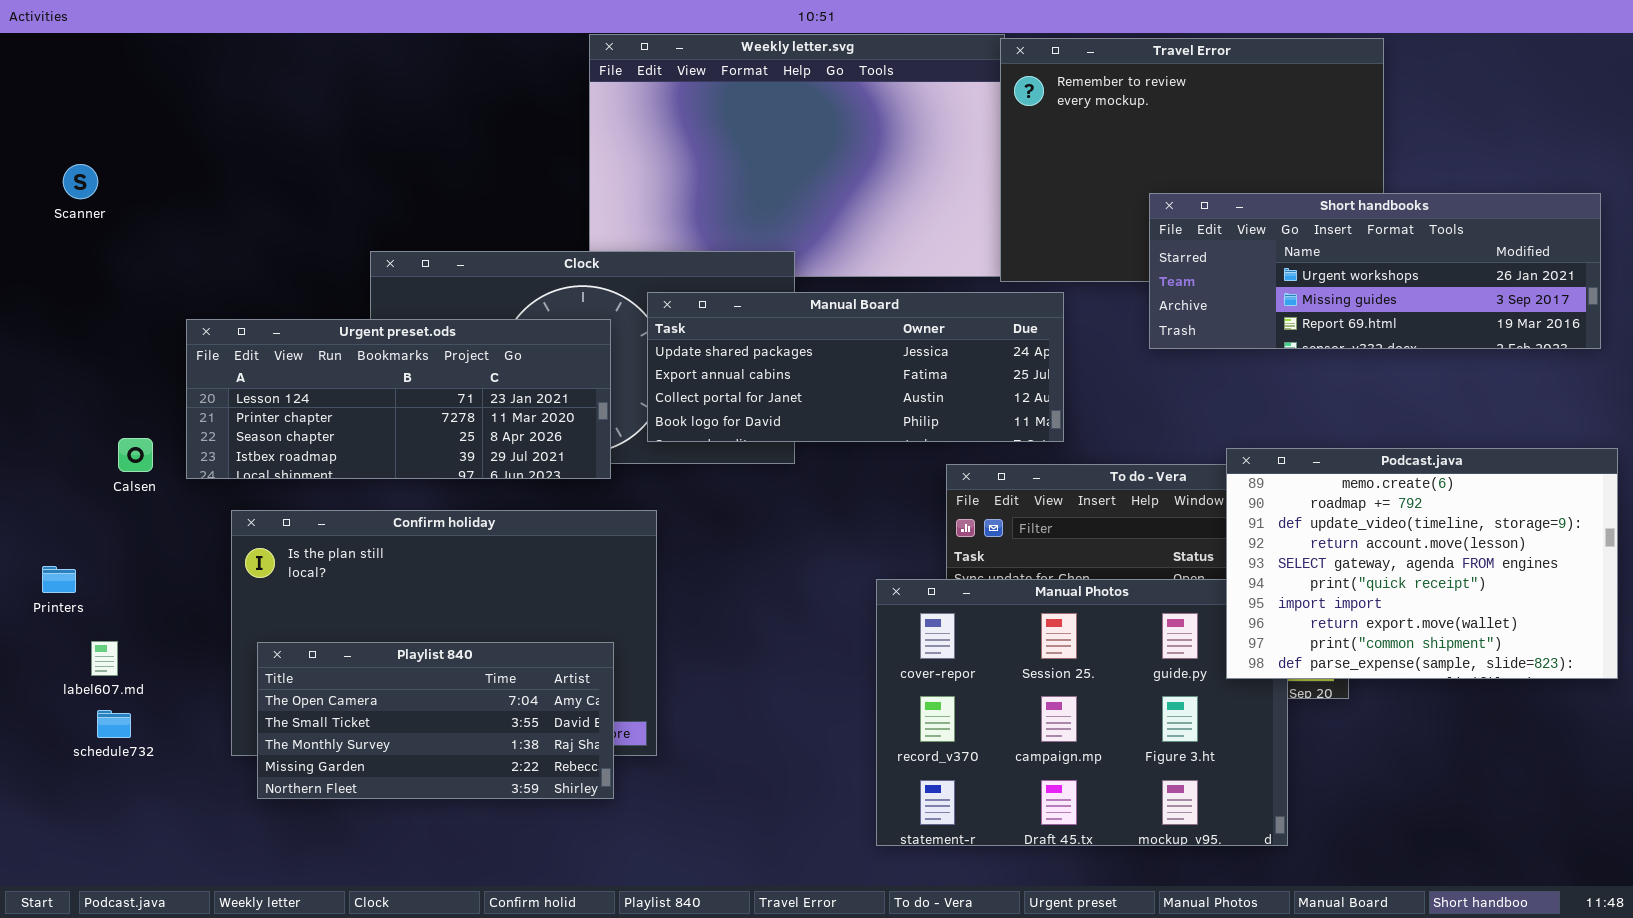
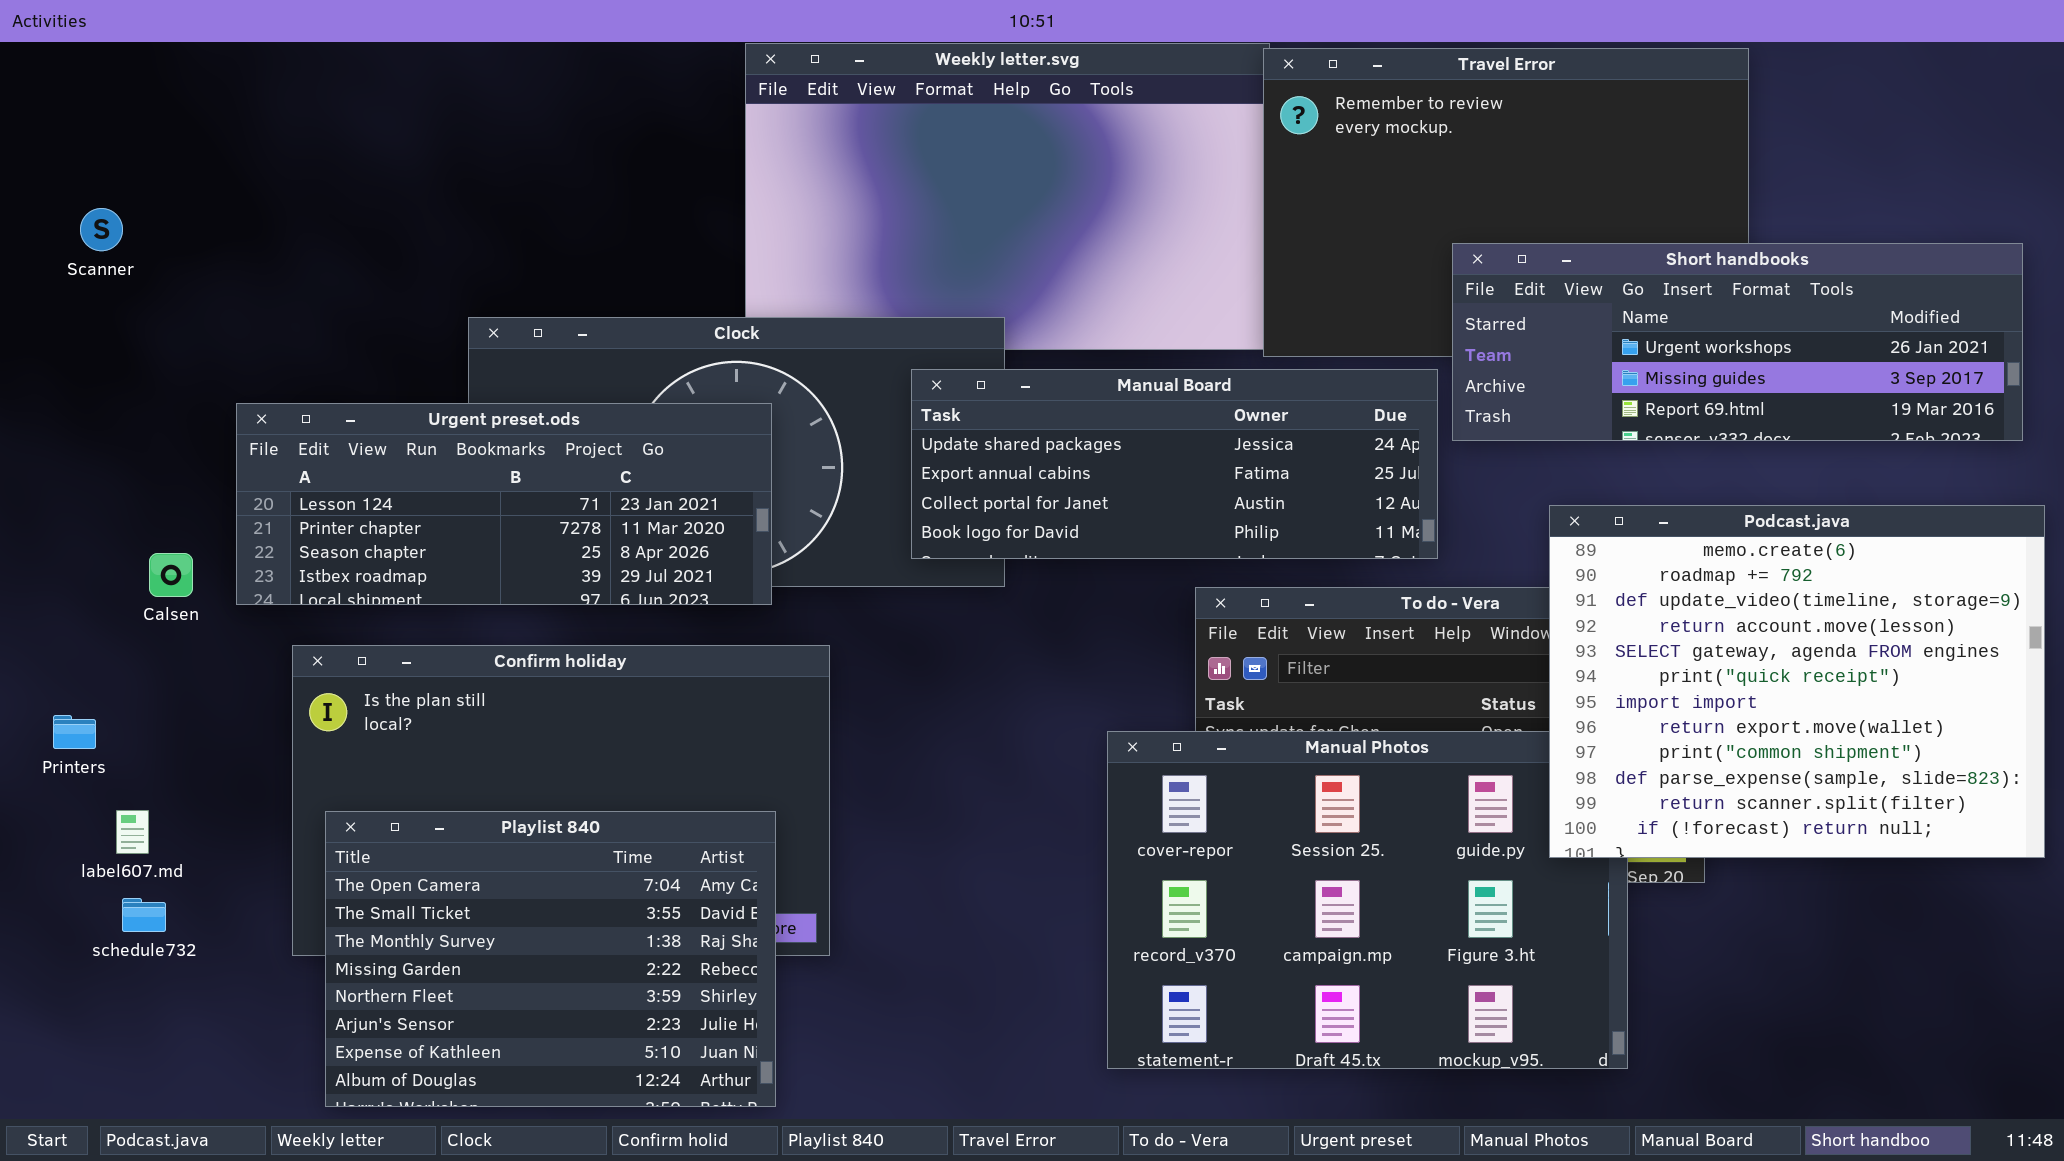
Manual Board: [647,292,1064,442] -> [911,369,1438,559], moved
Podcast.java: [1226,448,1618,679] -> [1549,505,2045,858], resized
Playlist 840: [257,642,614,799] -> [325,811,776,1107], resized

